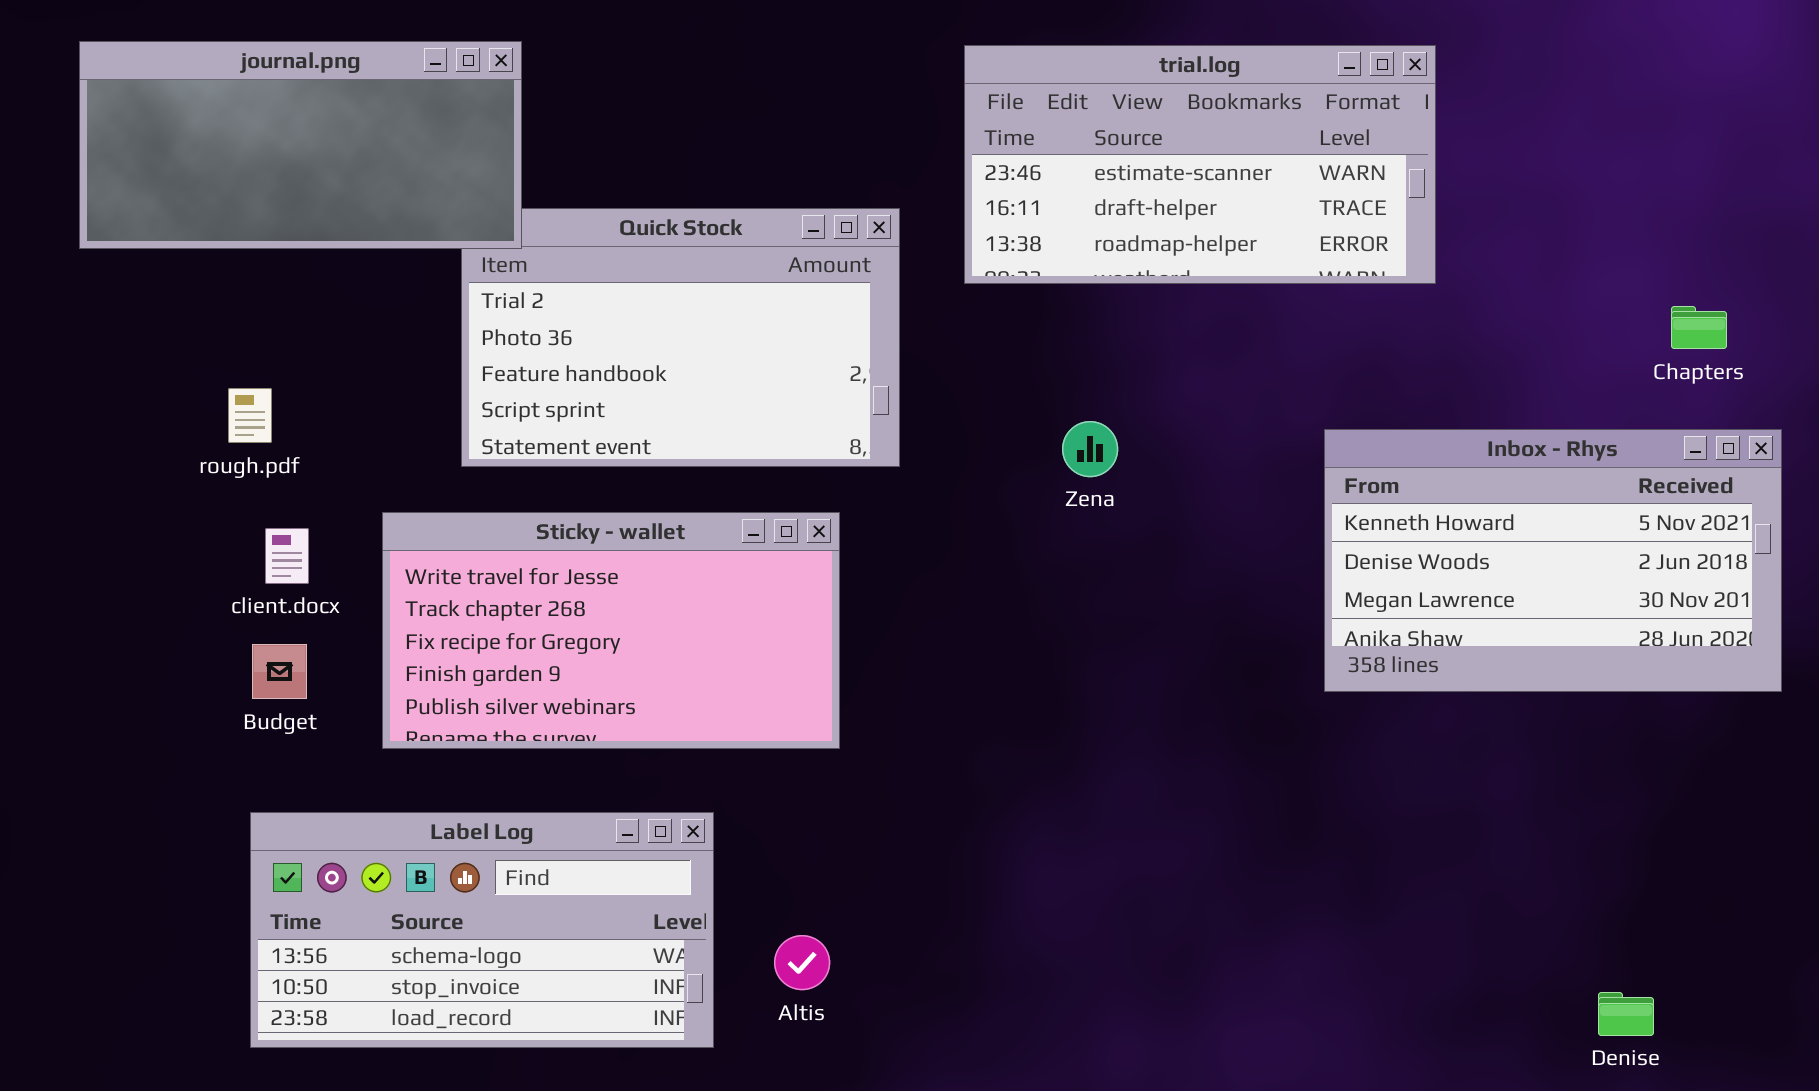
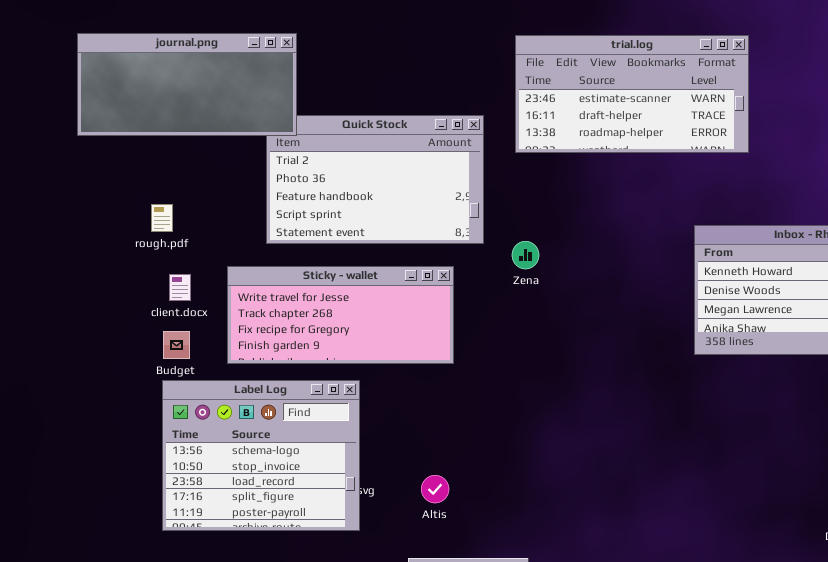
Zena: [1062,421,1118,477] -> [512,241,539,269], moved
Sticky - wallet: [382,512,840,749] -> [227,266,454,364], resized
Label Log: [250,812,714,1048] -> [162,380,360,531], resized

